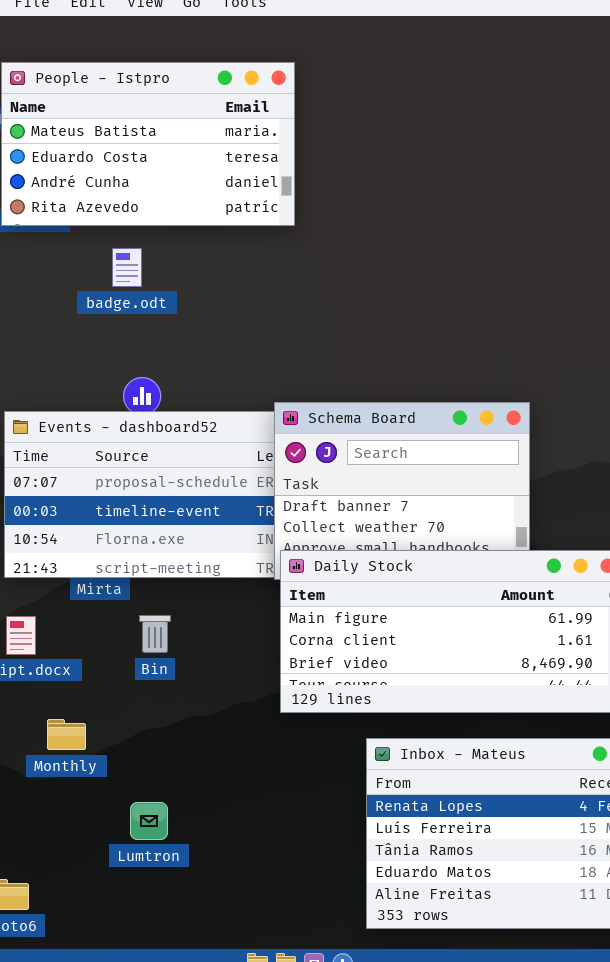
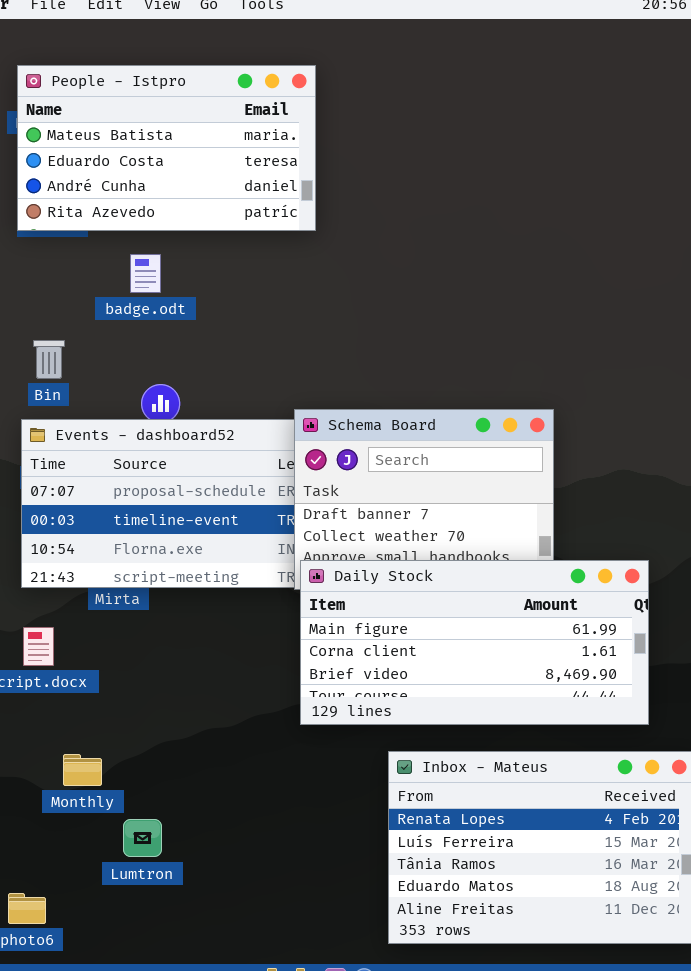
Bin: [139,615,171,653] -> [33,340,65,379], moved
Monthly: [47,719,86,750] -> [63,754,102,786], moved
Lumtron: [130,802,168,840] -> [123,819,162,857], moved

